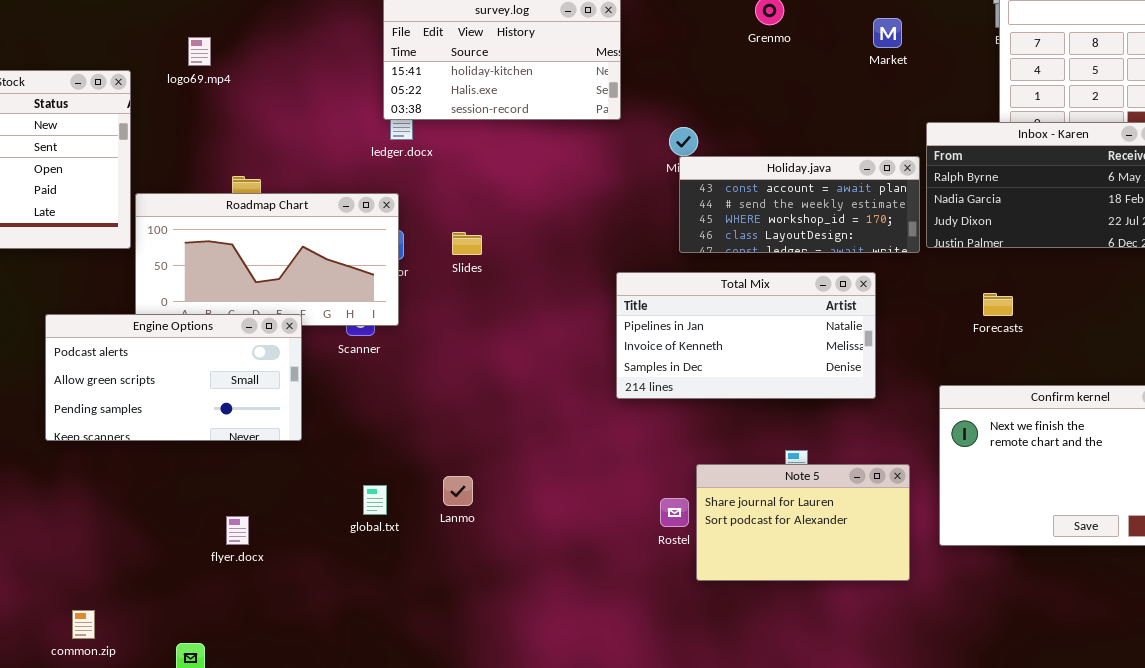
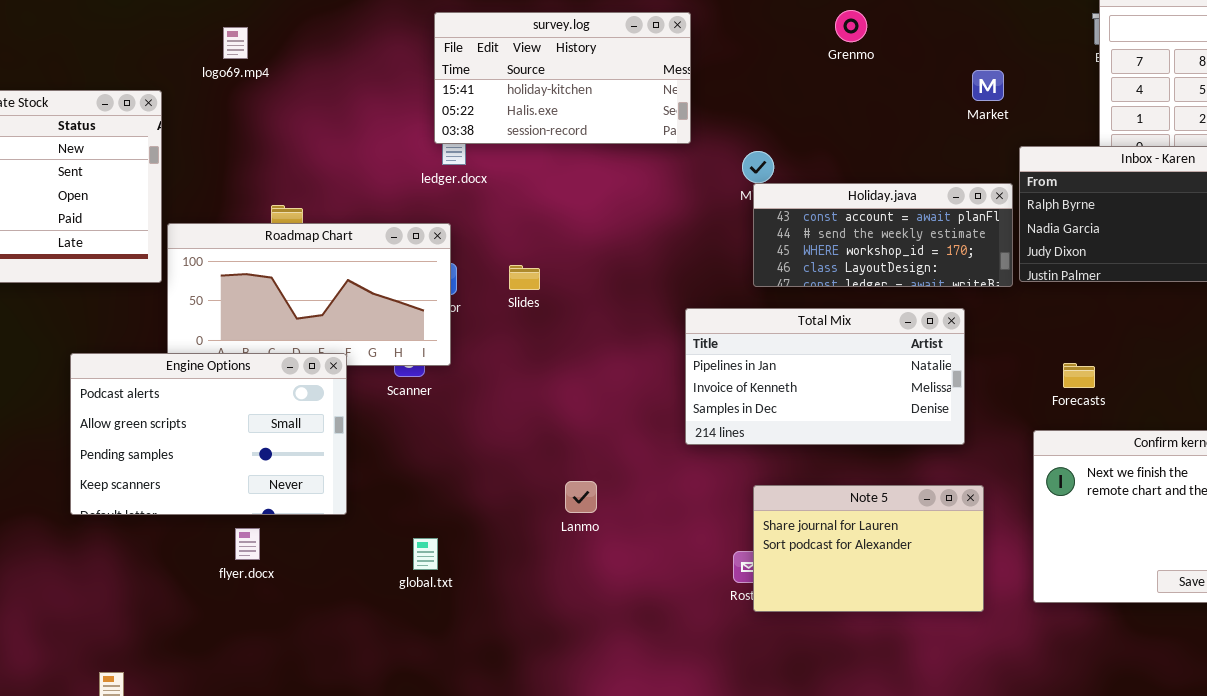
Market: [873,18,902,48] -> [972,70,1004,101], moved
logo69.mp4: [188,37,211,66] -> [223,27,248,59], moved
Forecasts: [983,293,1013,316] -> [1063,363,1095,388], moved
Engine Options: [45,314,302,441] -> [70,353,347,515], resized
Note 5: [696,464,910,581] -> [753,485,984,612], moved
Lanmo: [443,476,473,506] -> [565,481,597,513], moved
flyer.docx: [226,516,249,545] -> [235,528,260,560], moved

